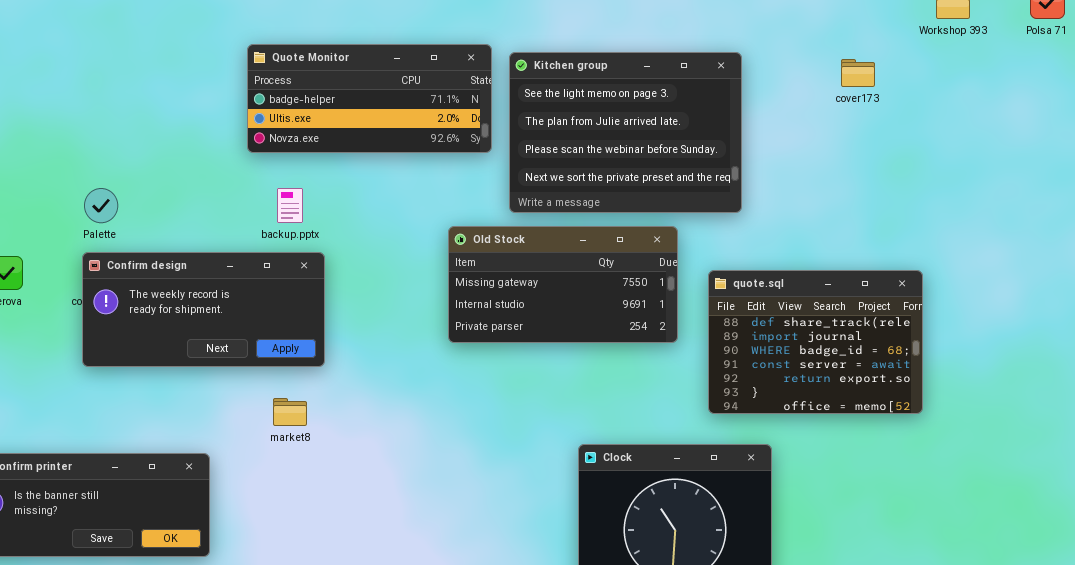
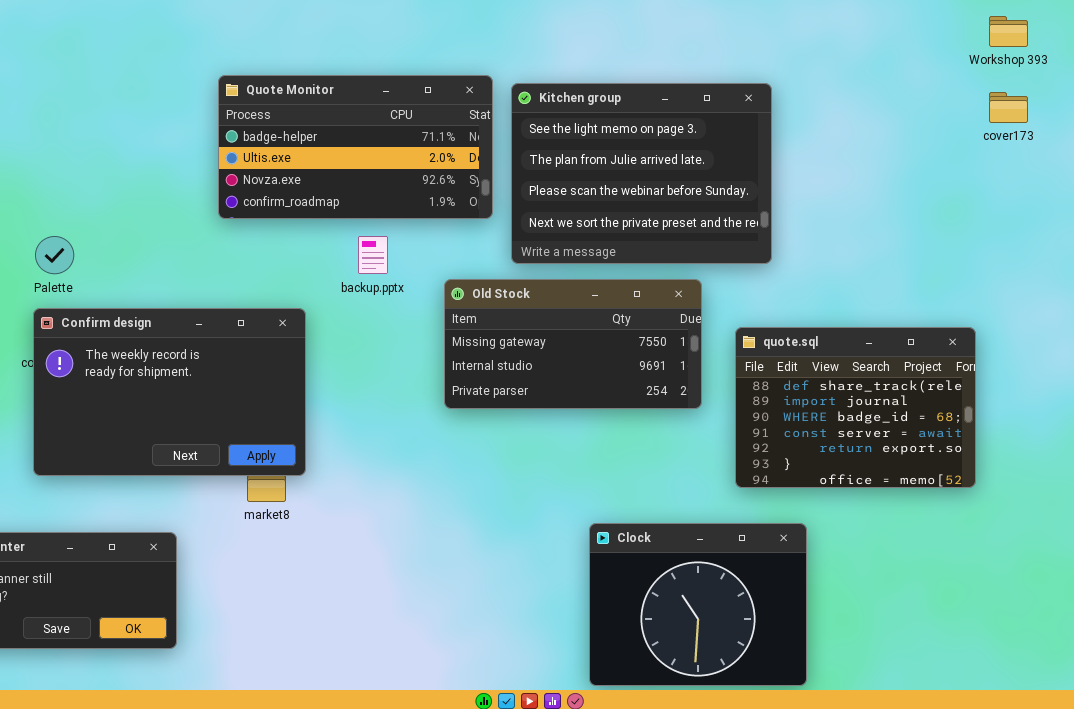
Quote Monitor: [247,44,492,153] -> [218,75,493,219], resized
cover173: [841,59,875,87] -> [989,92,1028,123], moved
backup.pptx: [277,188,303,223] -> [358,236,388,274], moved
Confirm design: [82,252,325,367] -> [33,308,306,476], resized

